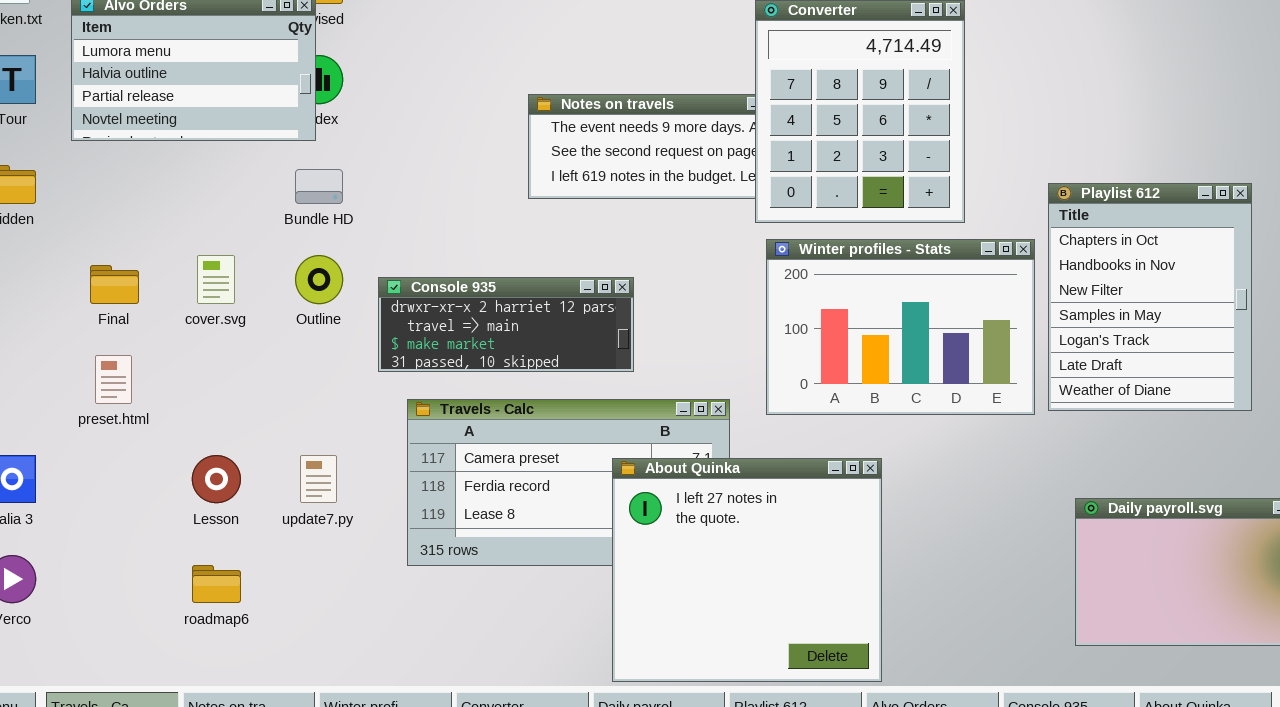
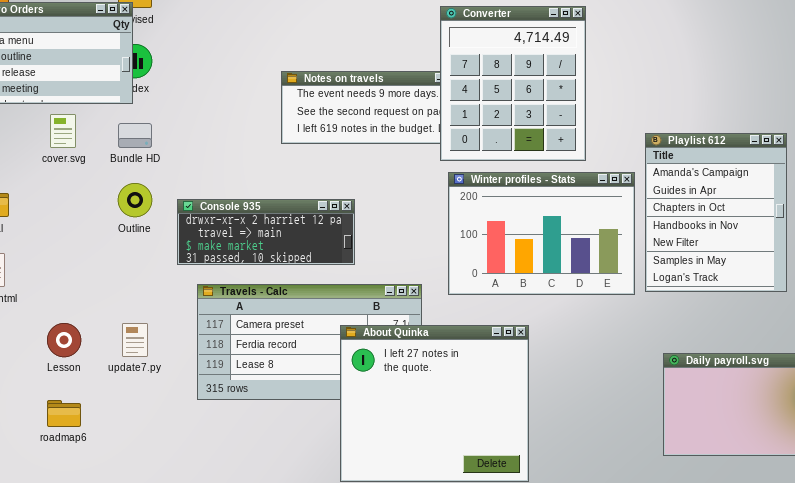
Playlist 612: [1048,183,1252,411] -> [645,133,787,292], scrolled up 2 rows
cover.svg: [197,255,235,304] -> [50,114,76,148], moved

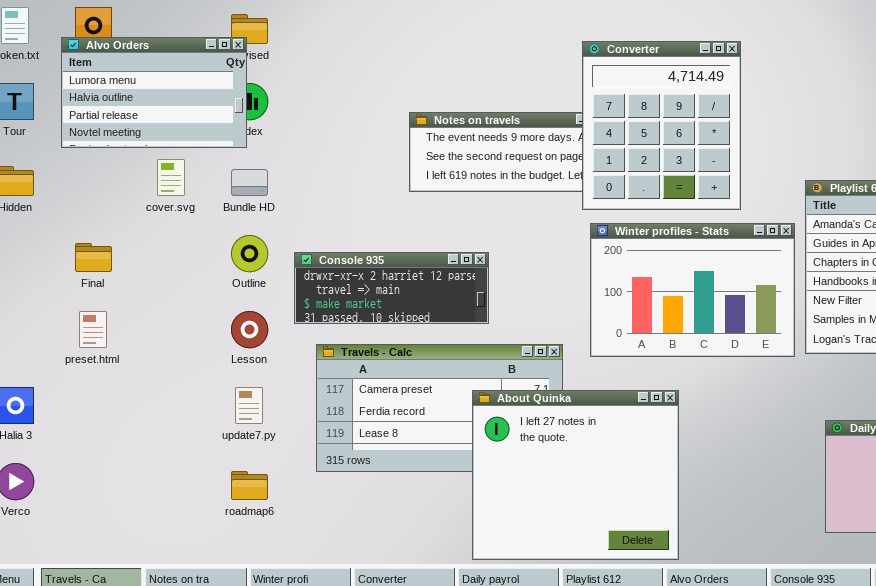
Lesson: [47,323,81,357] -> [231,311,268,348], moved
roadmap6: [47,400,81,427] -> [231,471,268,500], moved

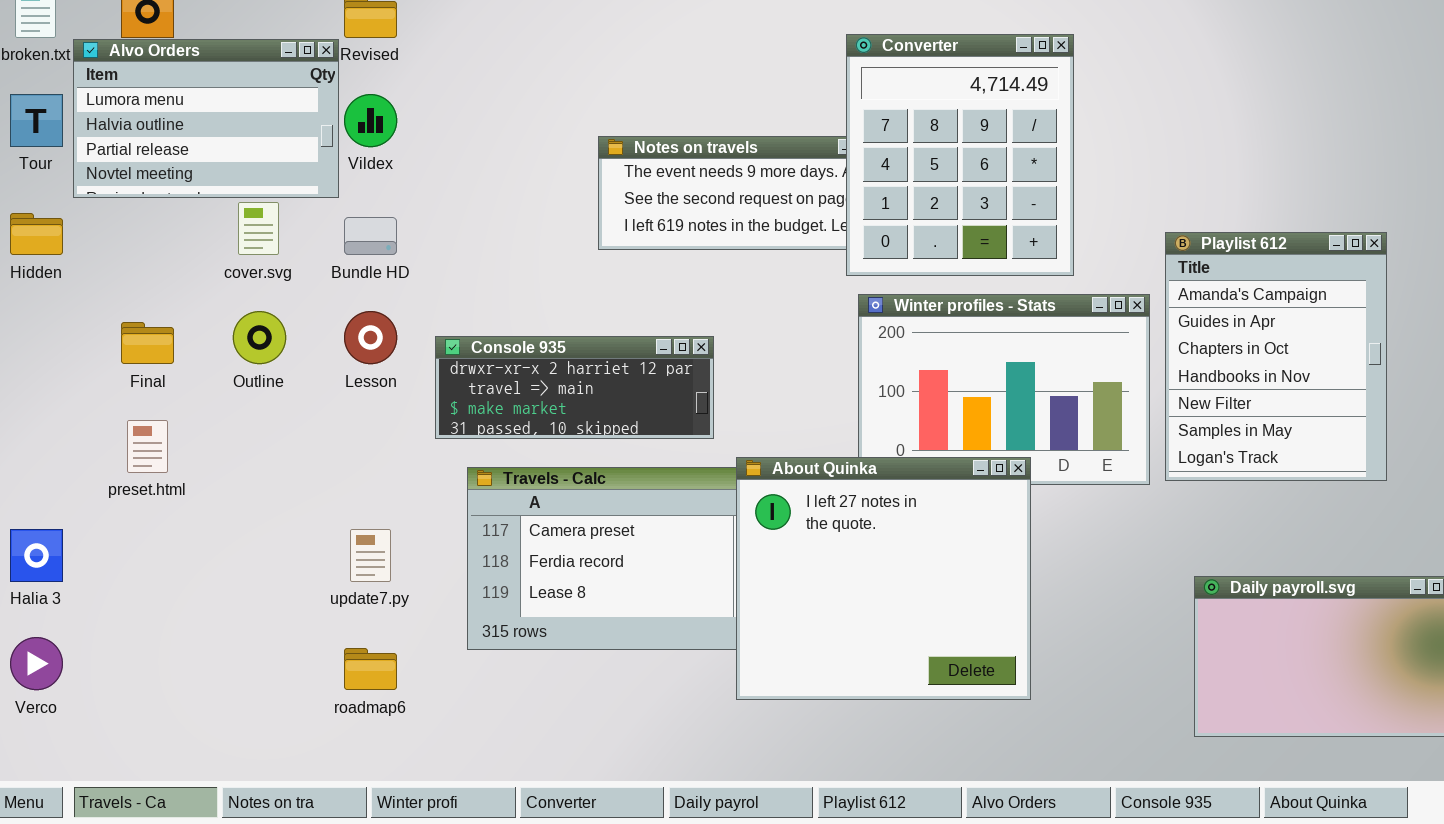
Alvo Orders: [61,37,247,148] -> [73,39,339,198], moved
Outline: [231,235,268,272] -> [233,311,286,364], moved
Lesson: [231,311,268,348] -> [344,311,397,364], moved
About Quinka: [472,390,679,560] -> [736,457,1031,700], moved

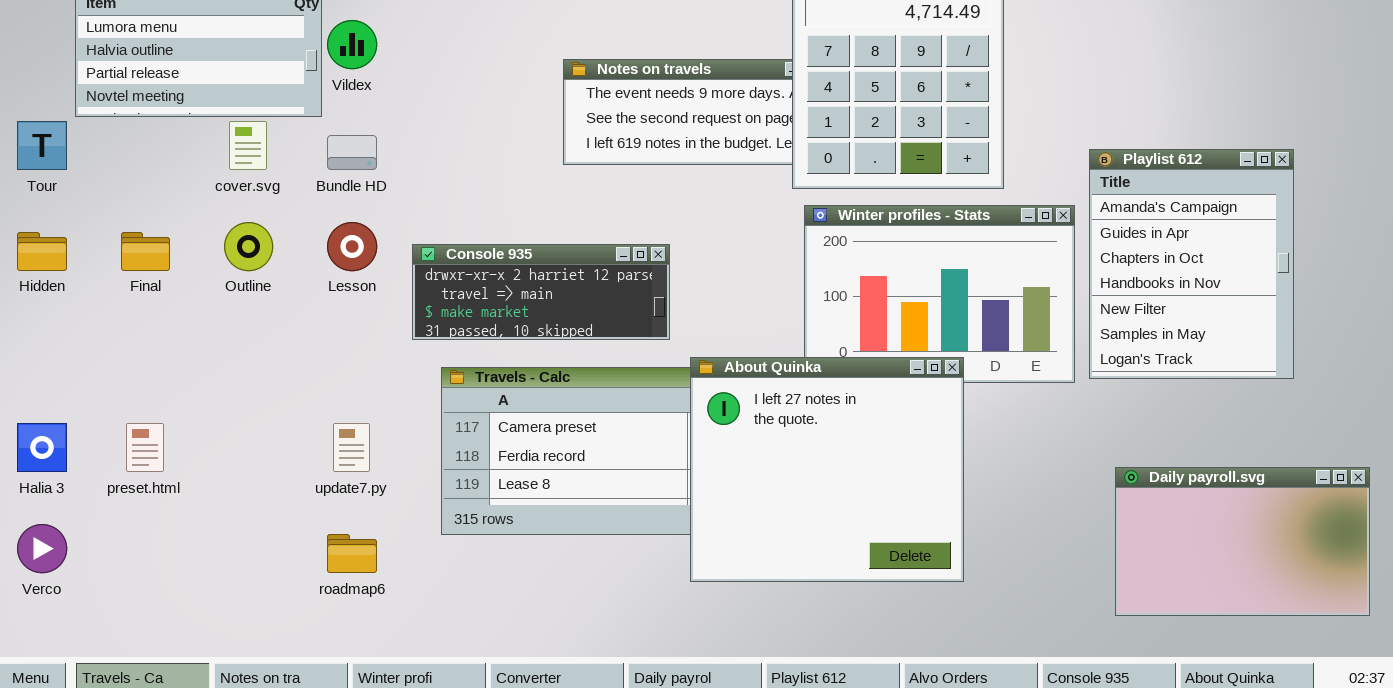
Tour: [10,94,63,147] -> [17,121,67,170], moved
Hidden: [10,213,63,255] -> [17,232,67,271], moved
preset.html: [127,420,168,473] -> [126,423,164,472], moved

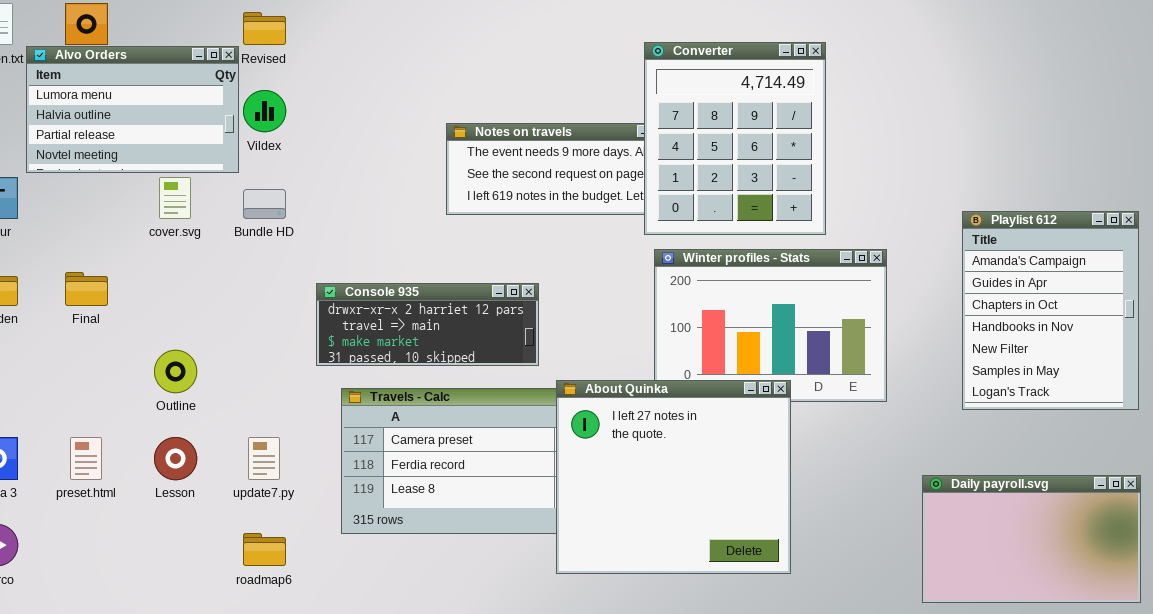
Playlist 612: [1089,149,1294,379] -> [962,211,1139,410], moved
Outline: [224,222,273,271] -> [154,350,197,393], moved
Lesson: [327,222,377,271] -> [154,437,197,480], moved

